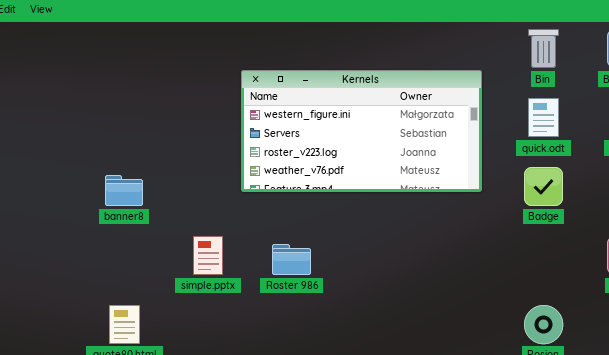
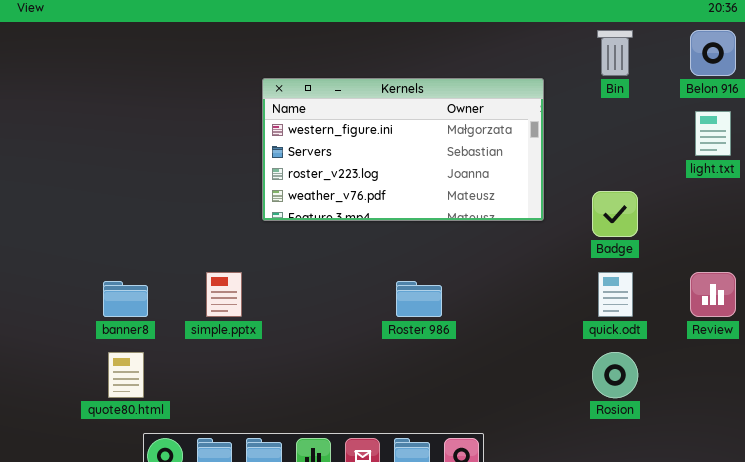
quick.odt: [528,98,559,137] -> [598,272,633,317], moved
banner8: [105,175,143,206] -> [103,281,148,317], moved
Roster 986: [272,244,311,275] -> [396,281,442,317], moved

